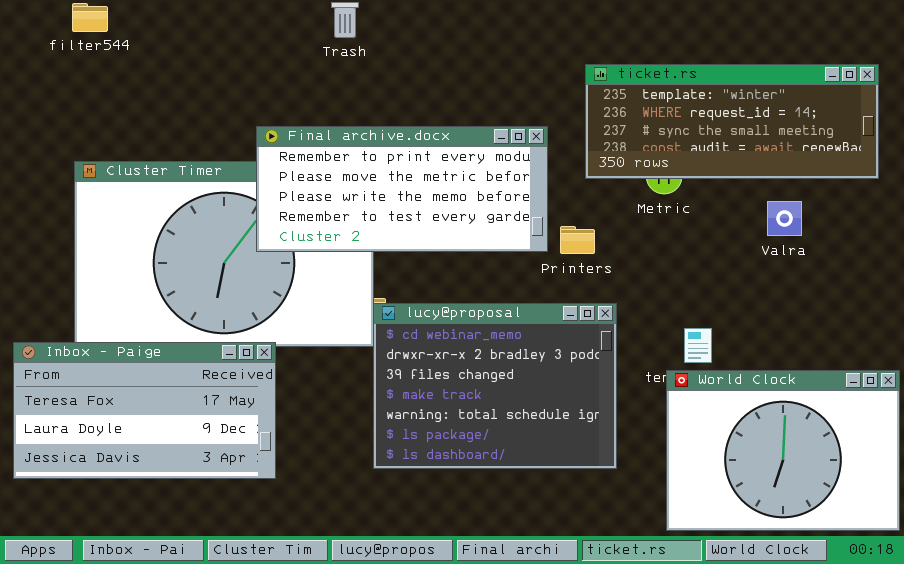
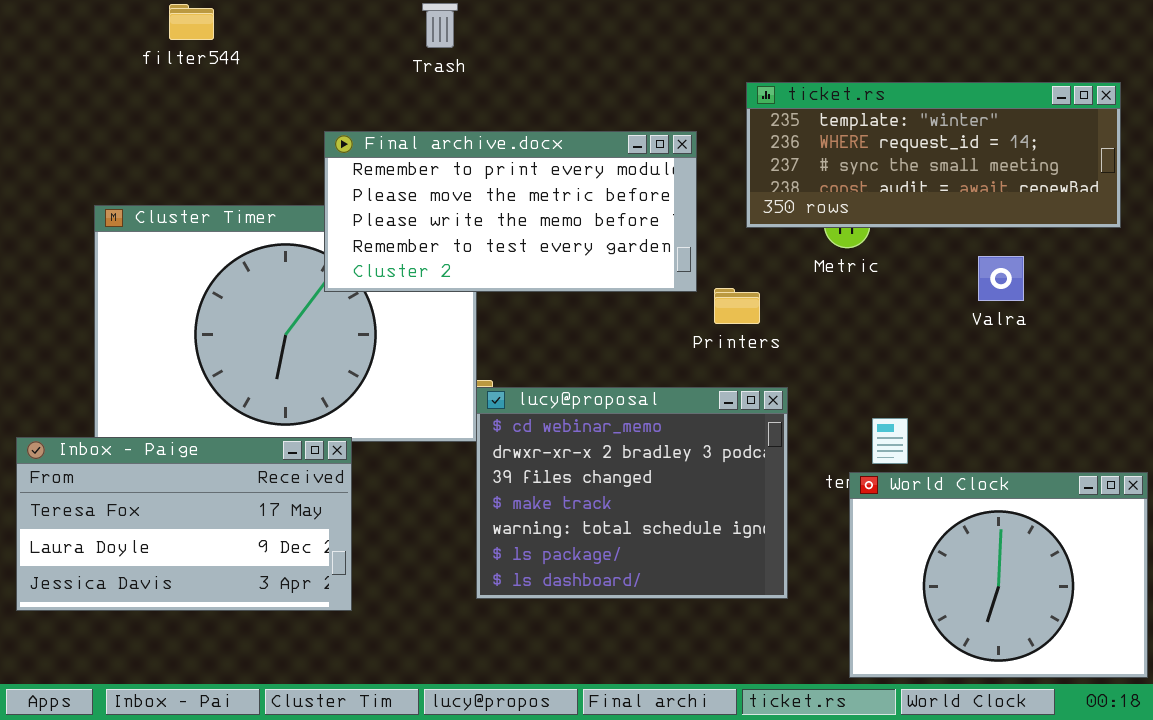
filter544: [72,3,108,32] -> [169,4,214,40], moved
Final archive.docx: [256,126,548,252] -> [324,131,697,292], moved

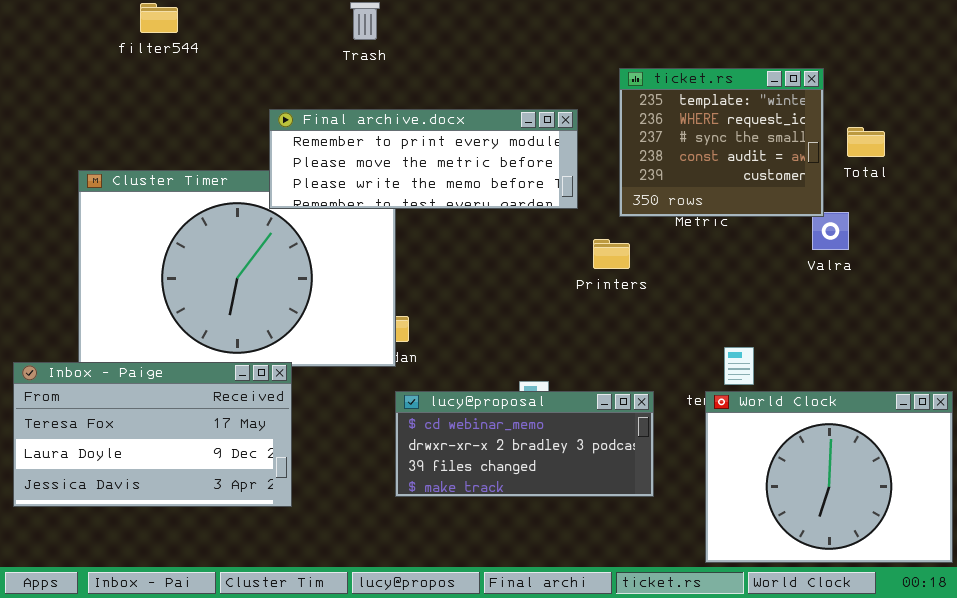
ticket.rs: [746,82,1121,228] -> [619,68,824,217], resized
Final archive.docx: [324,131,697,292] -> [269,109,578,209], resized
lucy@proposal: [476,387,788,599] -> [395,391,654,497], resized

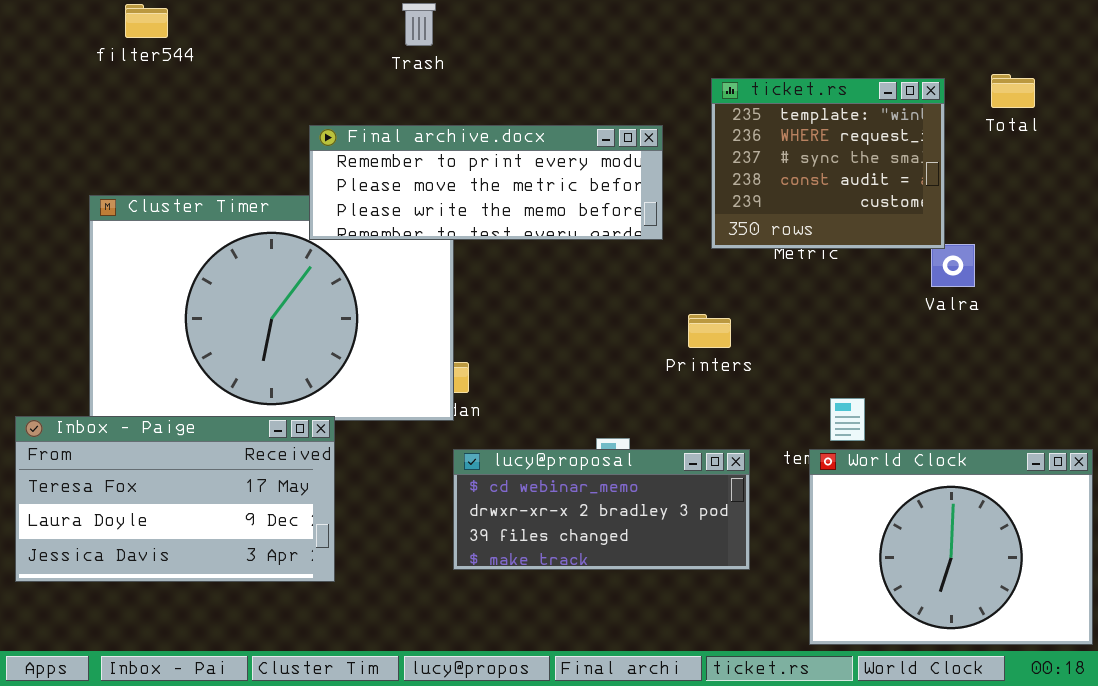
filter544: [140,3,178,33] -> [125,4,168,38], moved
Total: [847,127,885,157] -> [991,74,1035,108], moved
Printers: [593,239,630,269] -> [688,314,731,348], moved

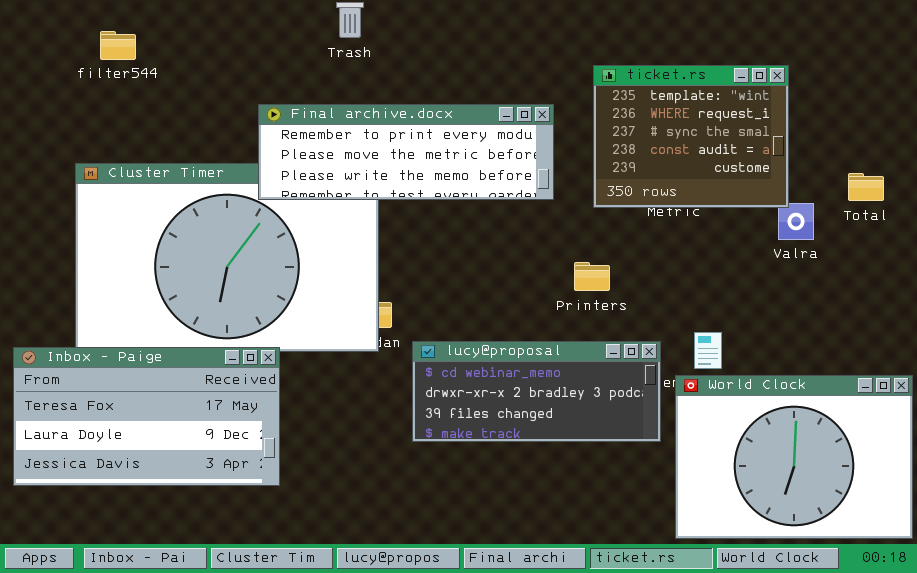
filter544: [125,4,168,38] -> [100,31,136,60], moved
Total: [991,74,1035,108] -> [848,173,884,201], moved
lucy@proposal: [453,449,750,570] -> [412,341,661,442], moved

